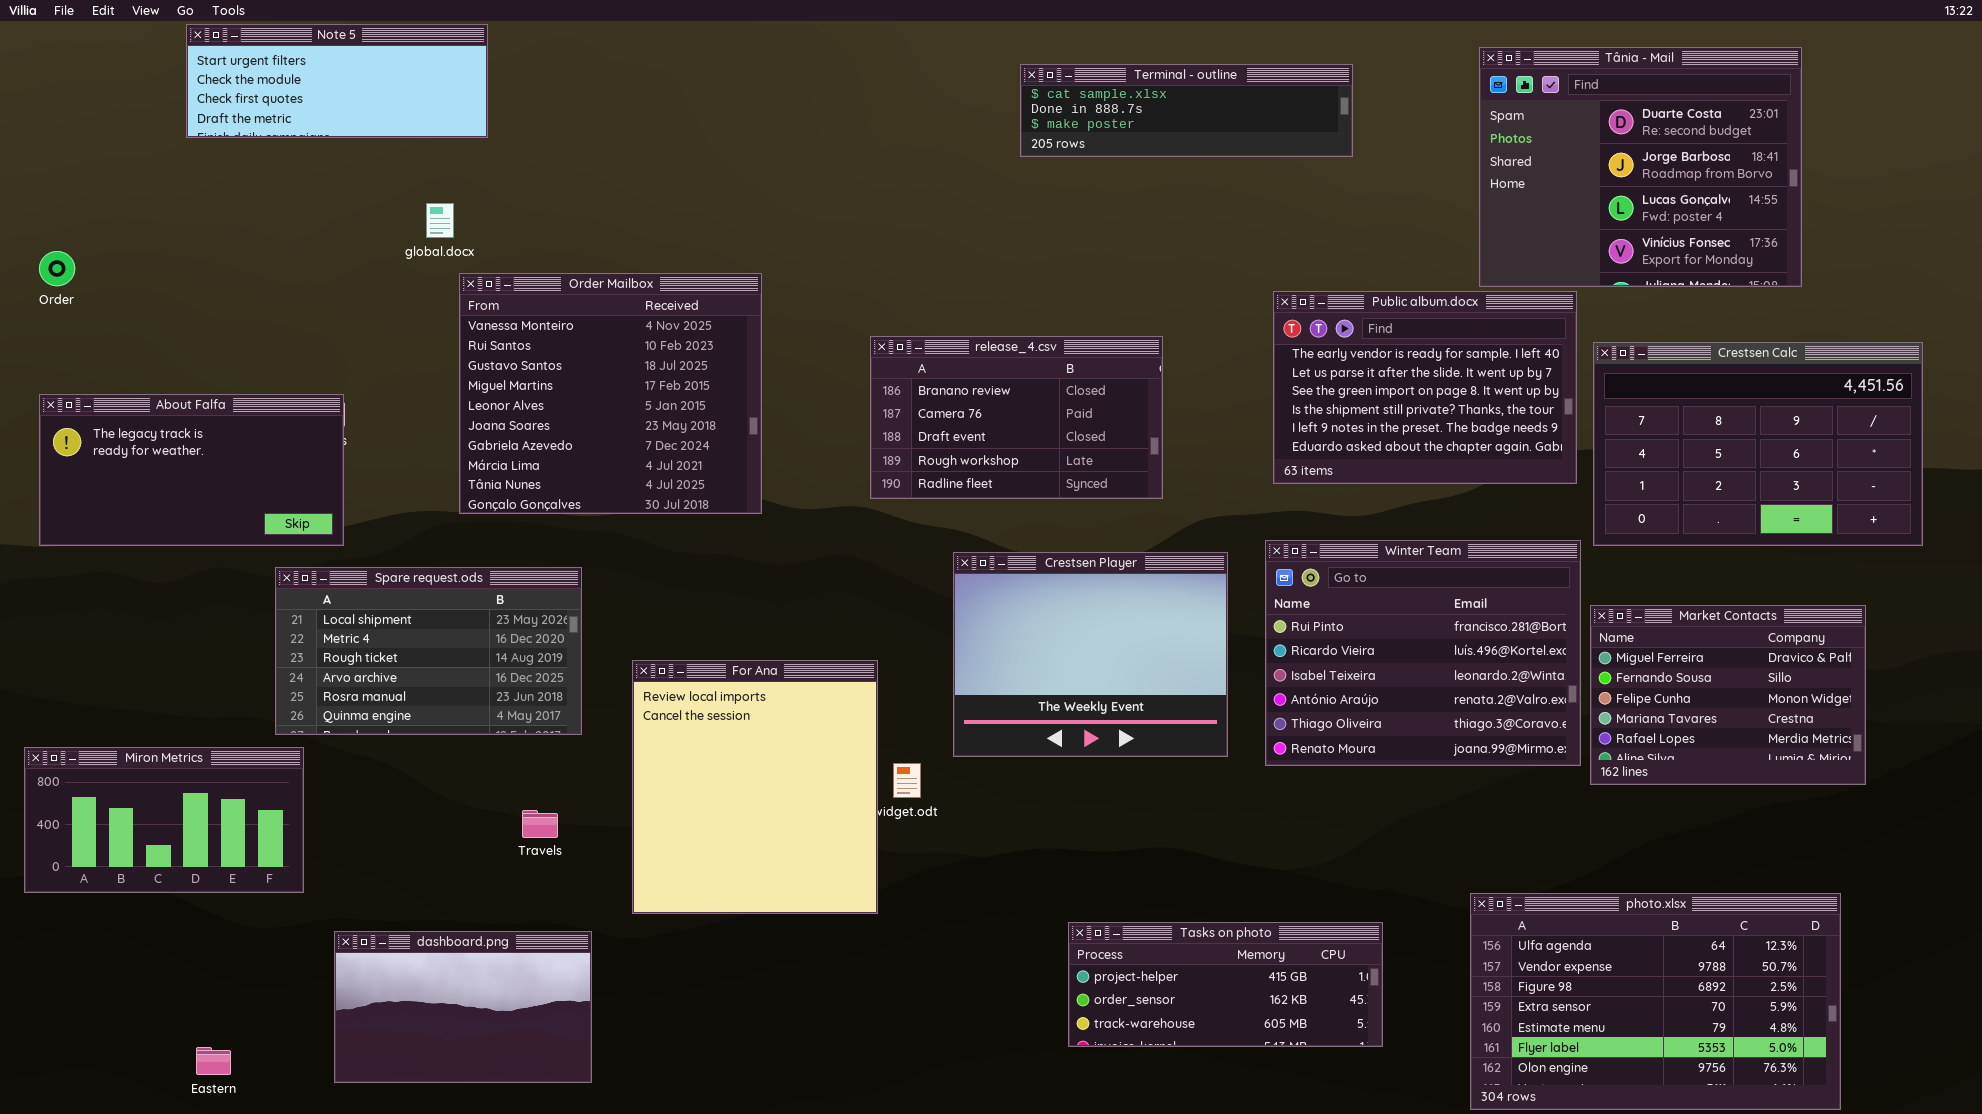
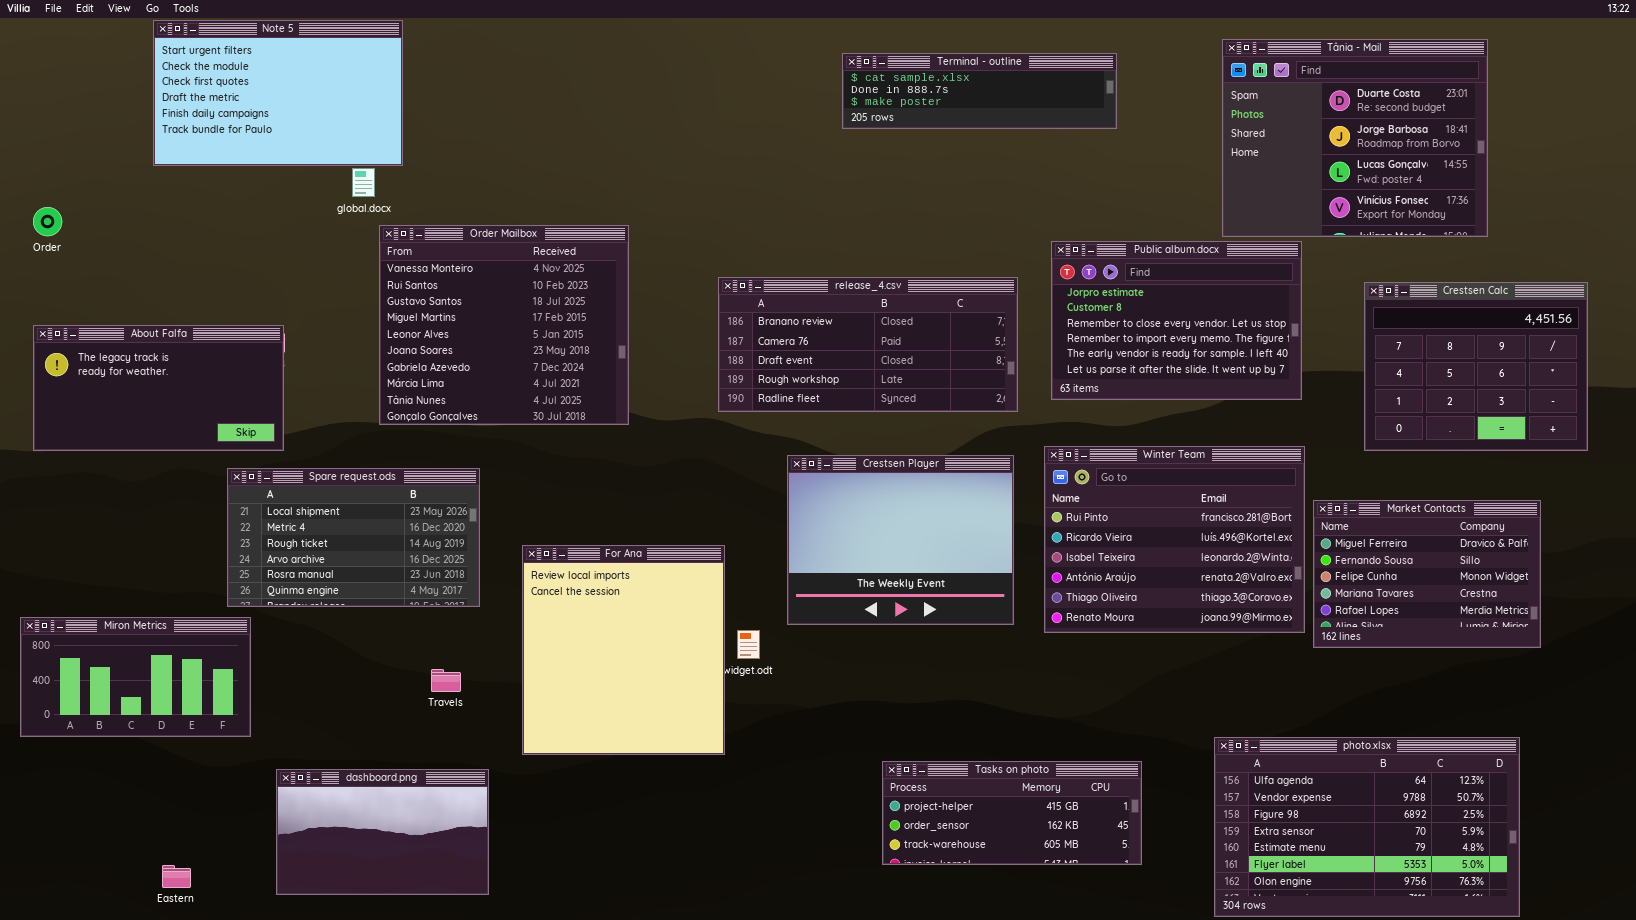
Note 5: [186,24,488,138] -> [153,20,403,166], resized
Public album.docx: [1273,291,1577,484] -> [1051,241,1302,400], scrolled up 4 rows
release_4.csv: [870,336,1163,499] -> [718,277,1018,412], resized
Crestsen Calc: [1593,342,1923,546] -> [1364,282,1588,451], resized

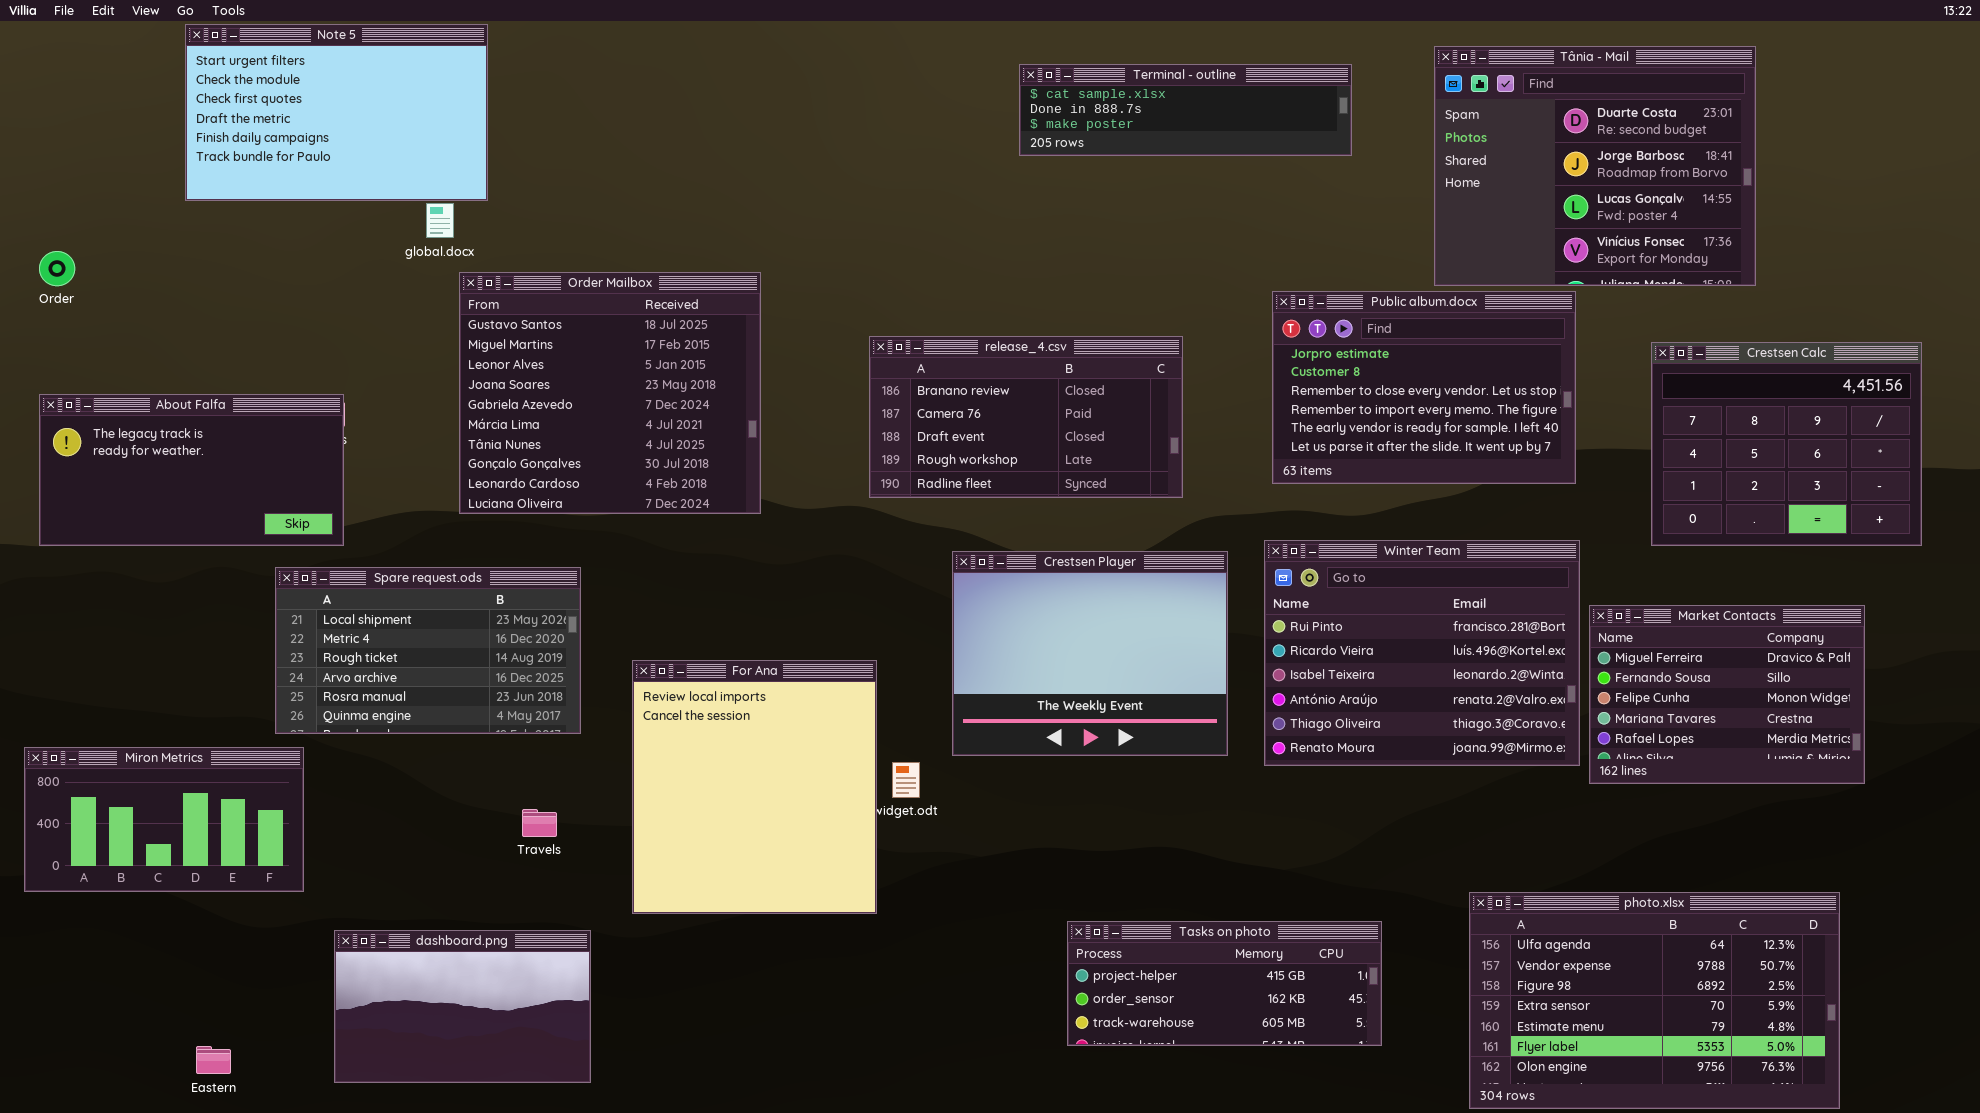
Tânia - Mail: [1222,39,1488,237] -> [1434,46,1756,286], moved
Order Mailbox: [379,225,629,425] -> [459,272,761,514], scrolled down 2 rows
release_4.csv: [718,277,1018,412] -> [869,336,1183,498], resized

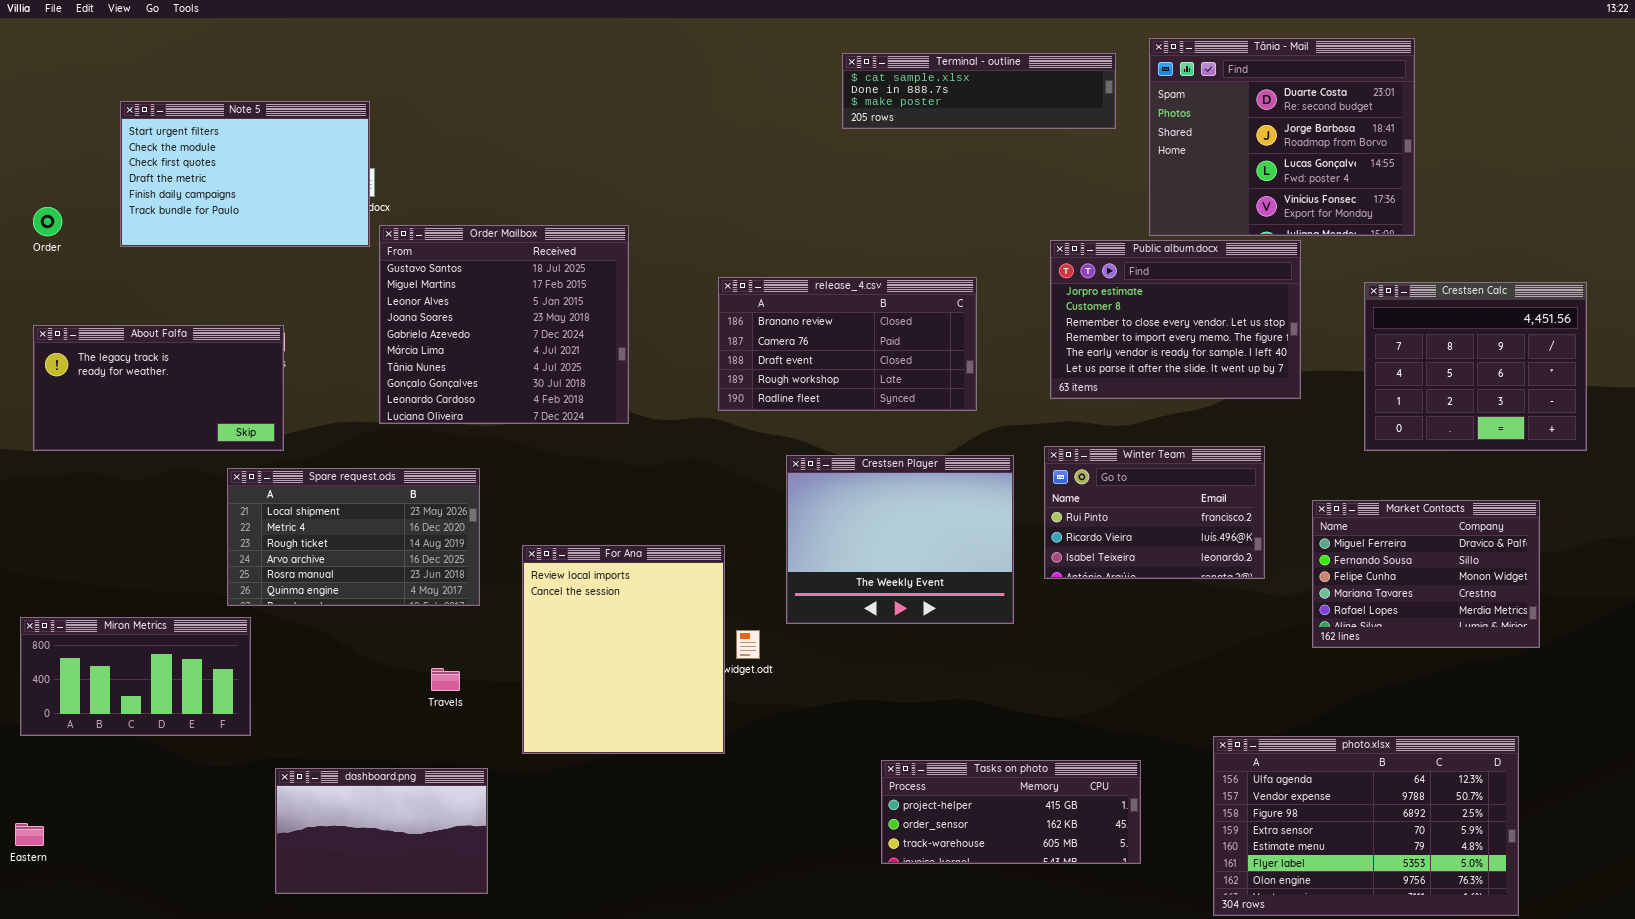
Note 5: [185,24,488,201] -> [120,101,370,247], moved
Tânia - Mail: [1434,46,1756,286] -> [1149,38,1415,236], moved
Winter Team: [1264,540,1580,766] -> [1044,446,1265,579], resized
Eastern: [196,1046,231,1074] -> [15,823,44,846], moved

